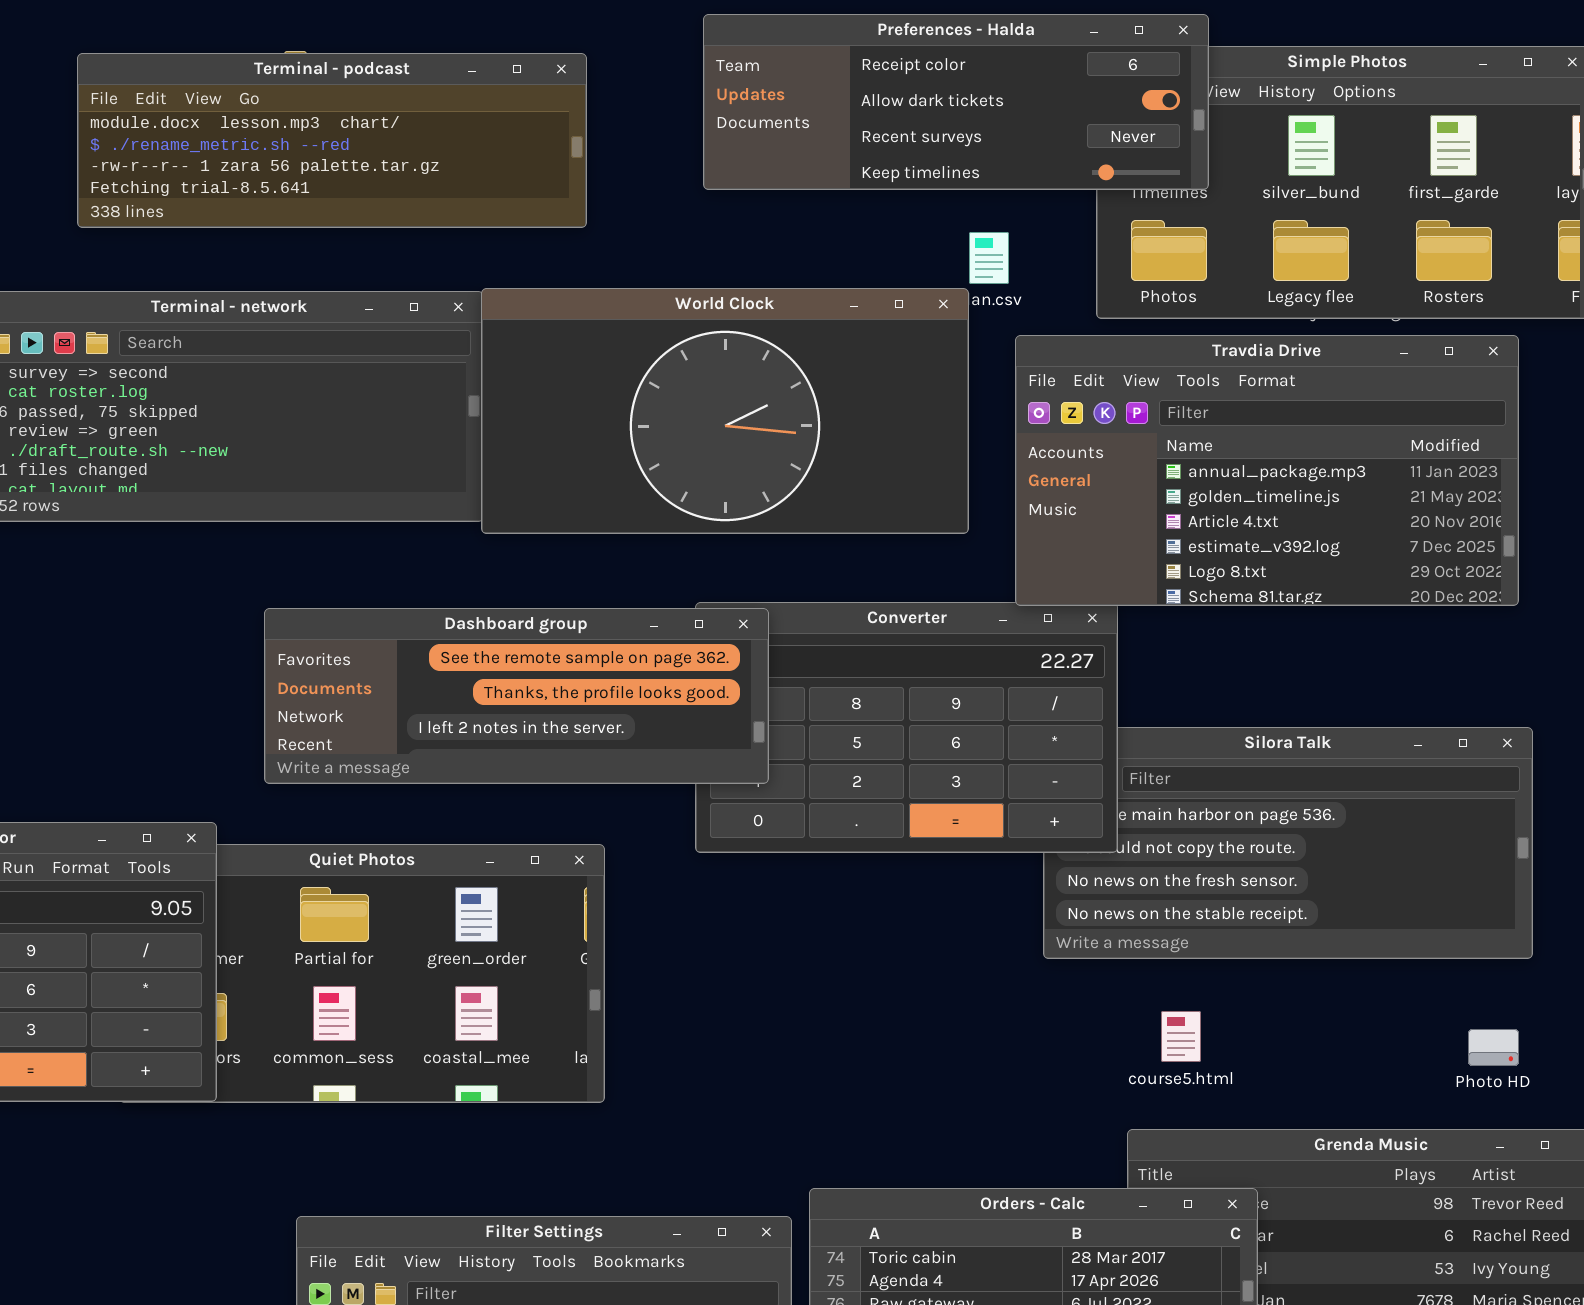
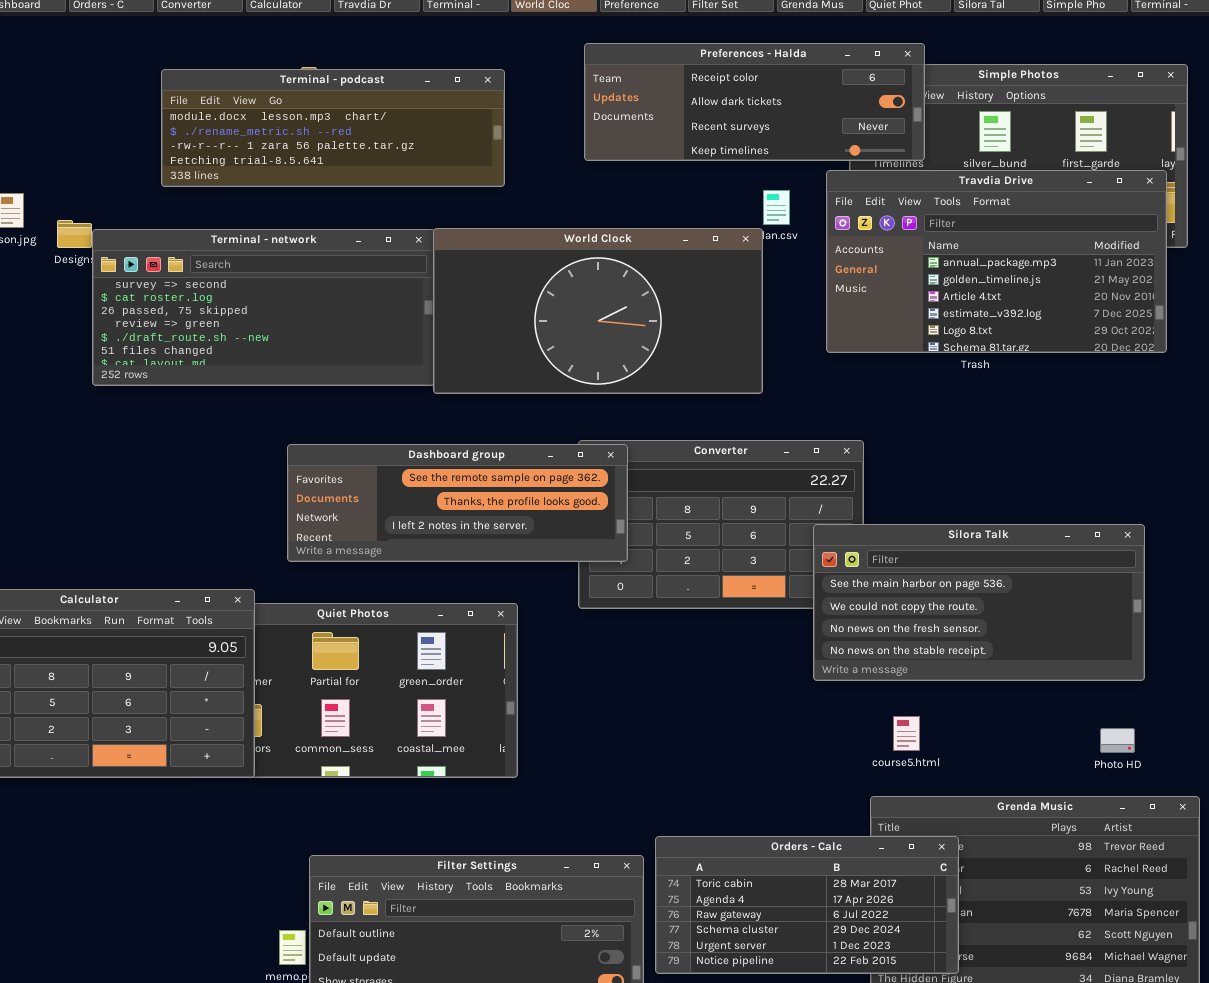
Travdia Drive: [1015,335,1519,606] -> [826,170,1167,353], moved
Silora Talk: [1043,727,1533,959] -> [813,524,1145,681], raised

